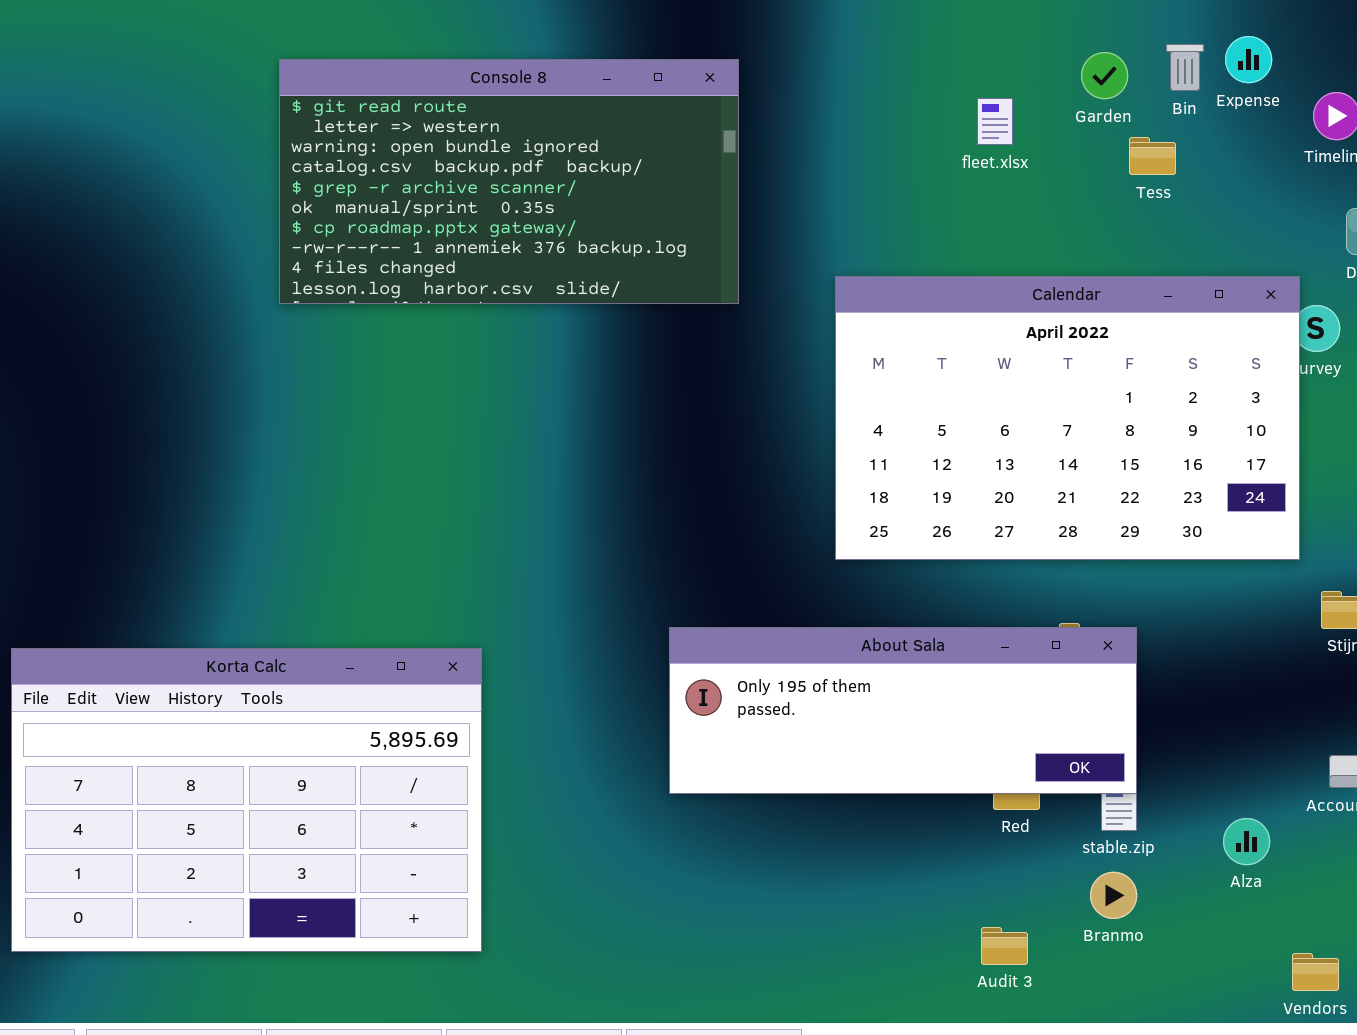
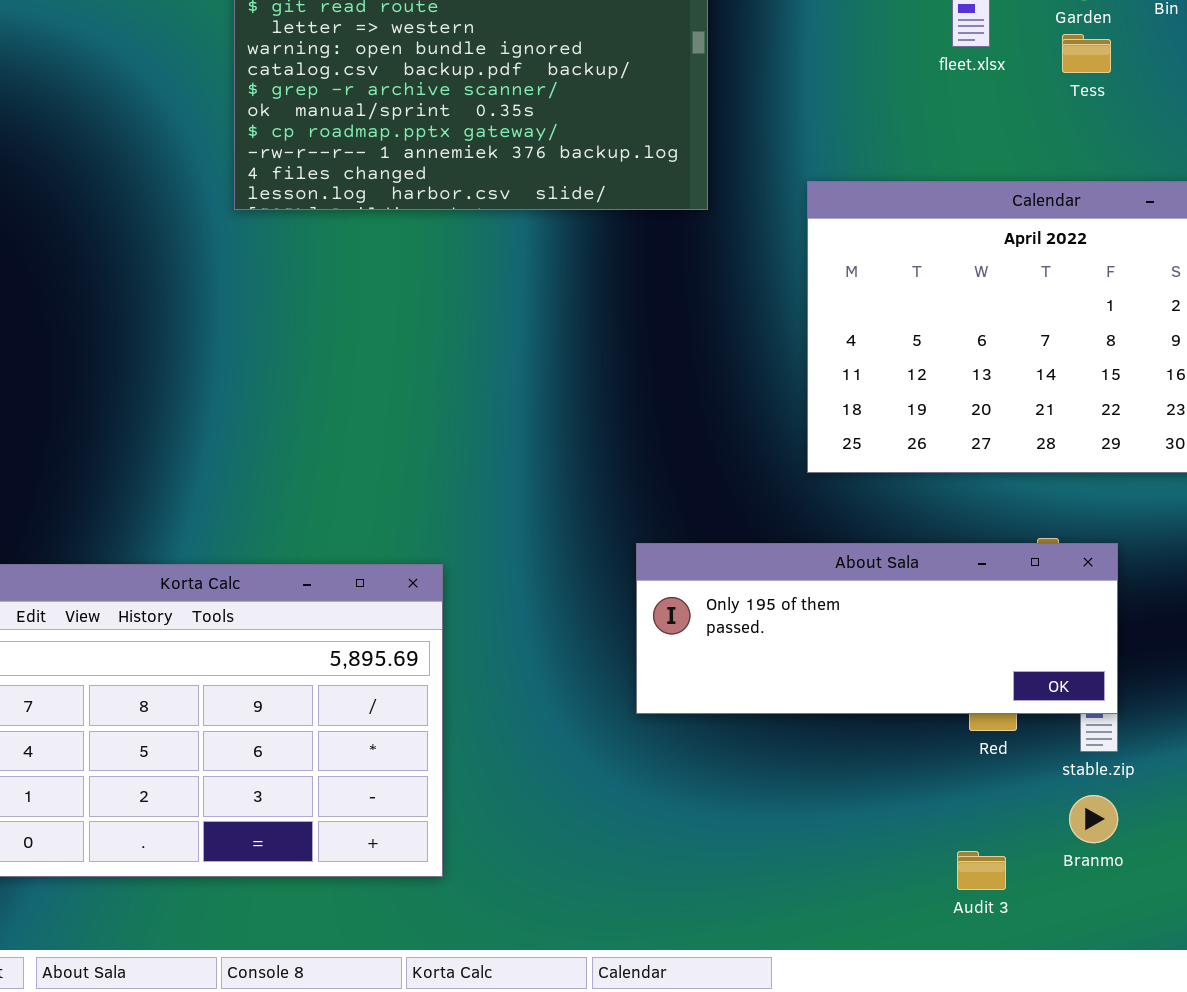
Tess: [1129,137,1176,175] -> [1062,34,1111,73], moved

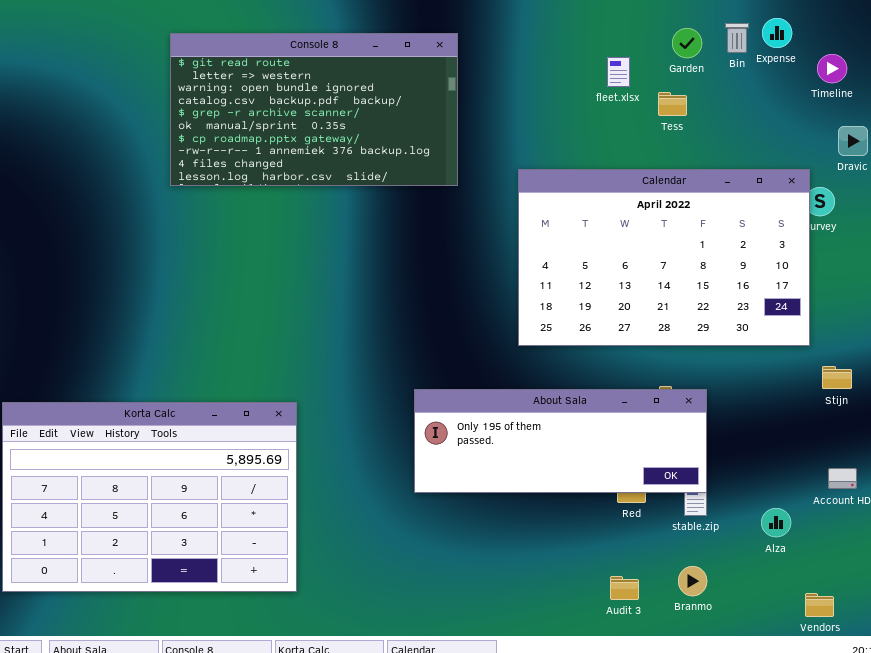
Tess: [1062,34,1111,73] -> [658,92,687,116], moved
Branmo: [1069,795,1118,843] -> [678,566,707,596], moved

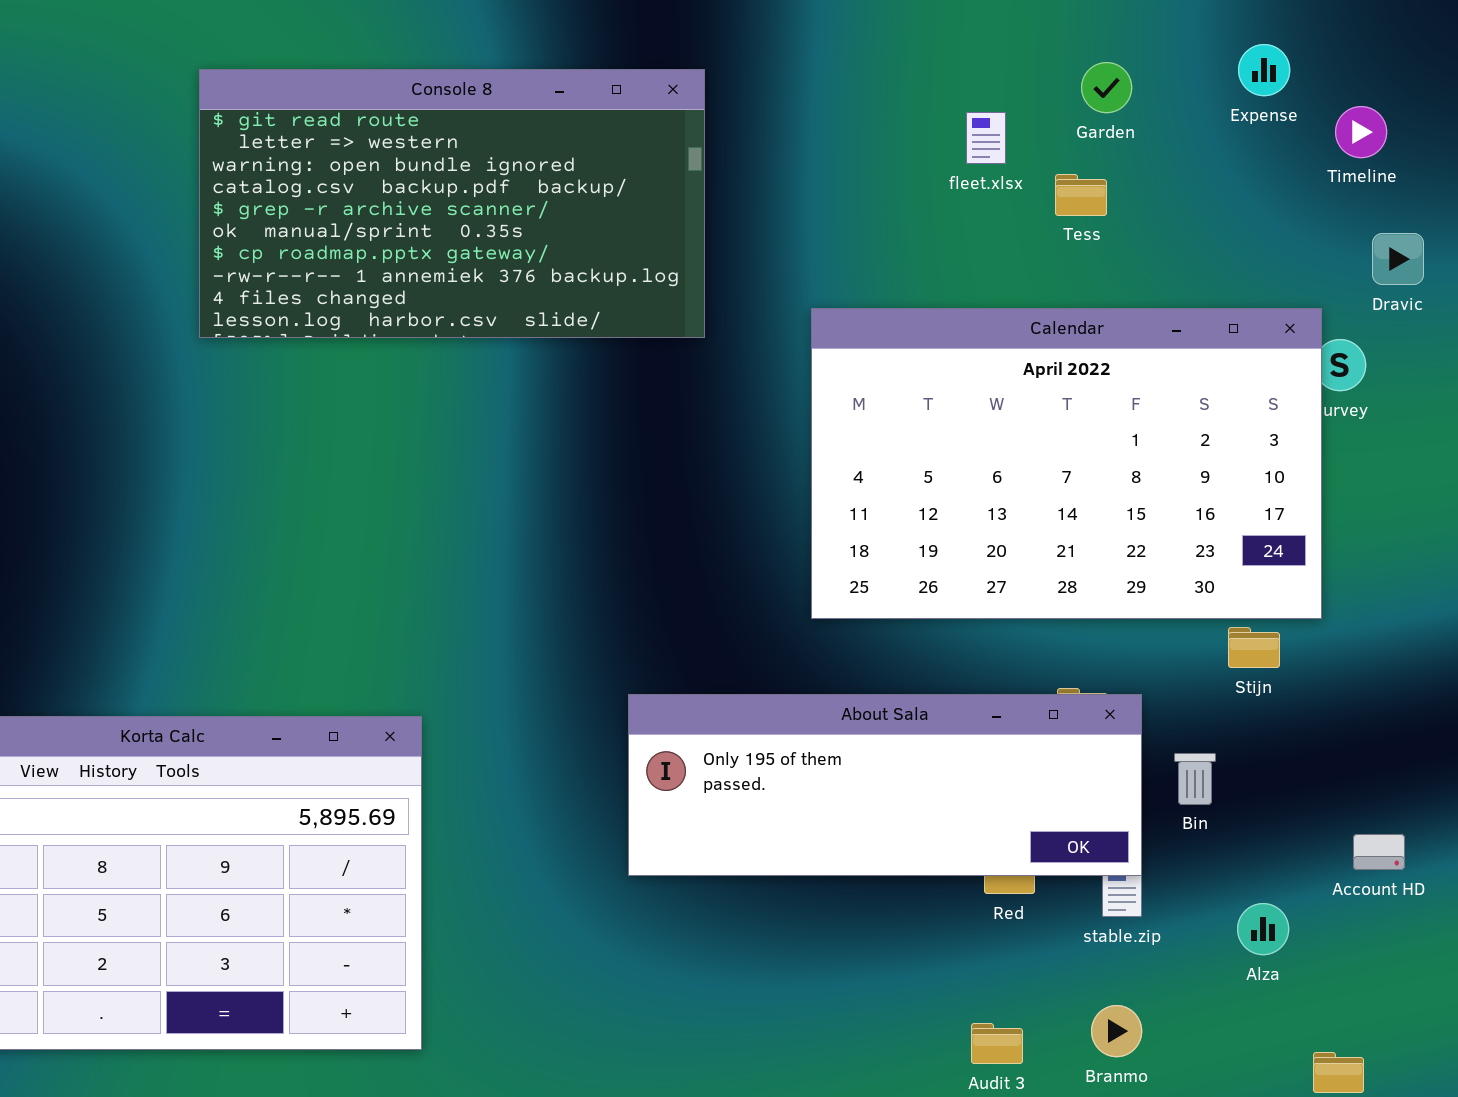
Bin: [725,23,749,53] -> [1174,753,1216,805], moved
Stijn: [822,366,852,389] -> [1228,627,1280,668], moved

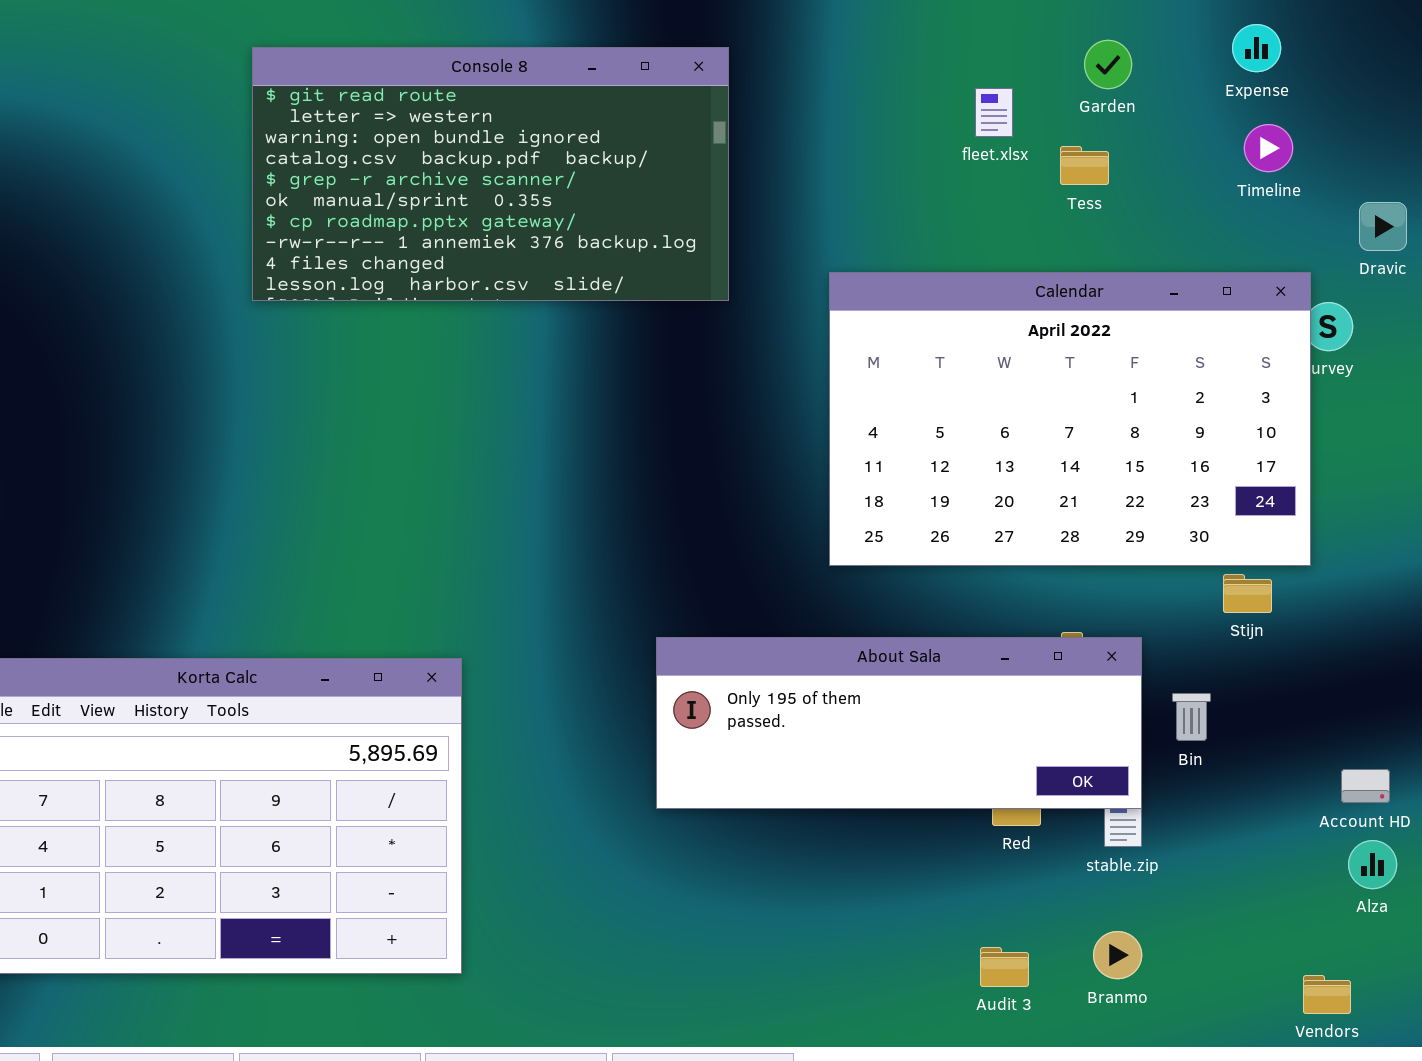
Timeline: [1335,106,1387,158] -> [1244,124,1293,172], moved
Alza: [1237,903,1289,955] -> [1348,840,1397,889], moved

